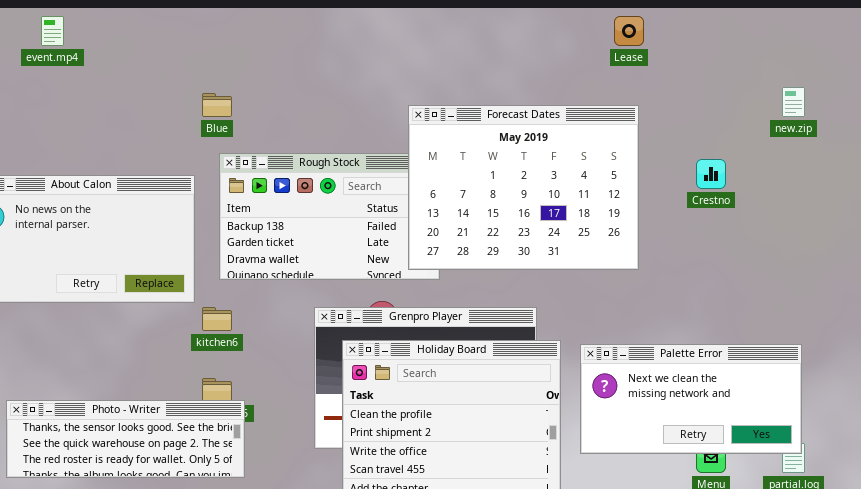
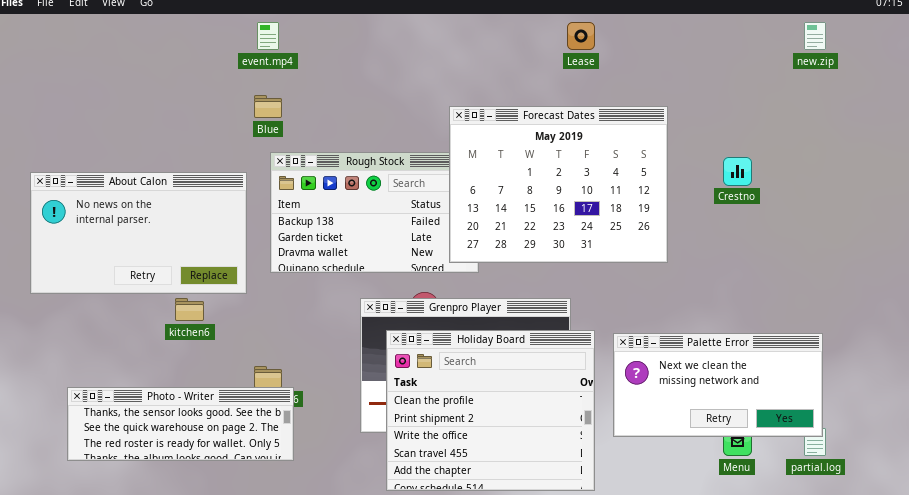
event.mp4: [41,16,64,46] -> [257,22,279,50], moved
Lease: [614,16,644,46] -> [567,22,595,50], moved
new.zip: [782,87,805,117] -> [804,22,826,50], moved
kitchen6: [202,307,232,331] -> [175,298,204,321], moved

